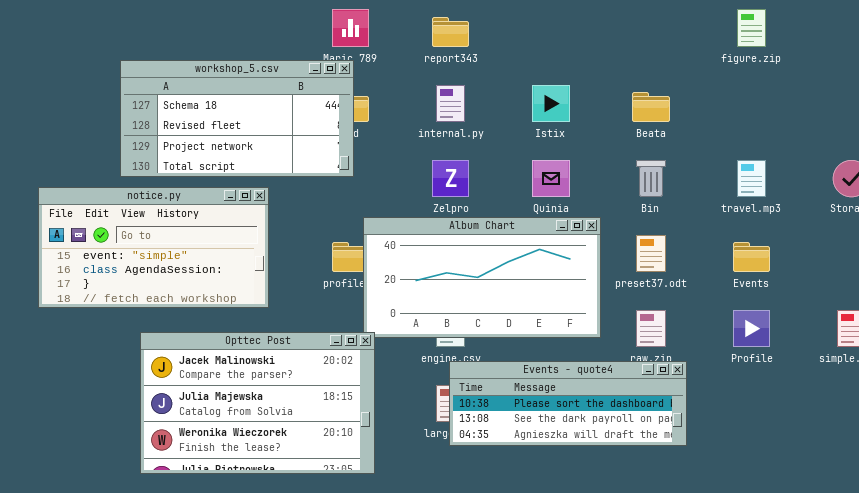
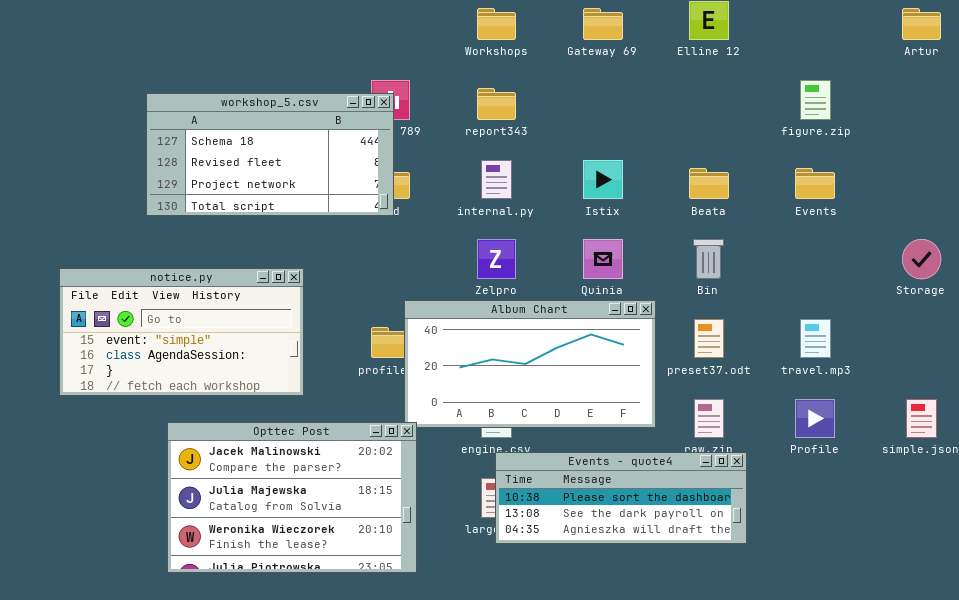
workshop_5.csv: [120,60,354,177] -> [146,93,394,216], moved
travel.mp3: [737,160,766,197] -> [800,319,831,358], moved
Events: [733,242,770,272] -> [795,168,835,199], moved

